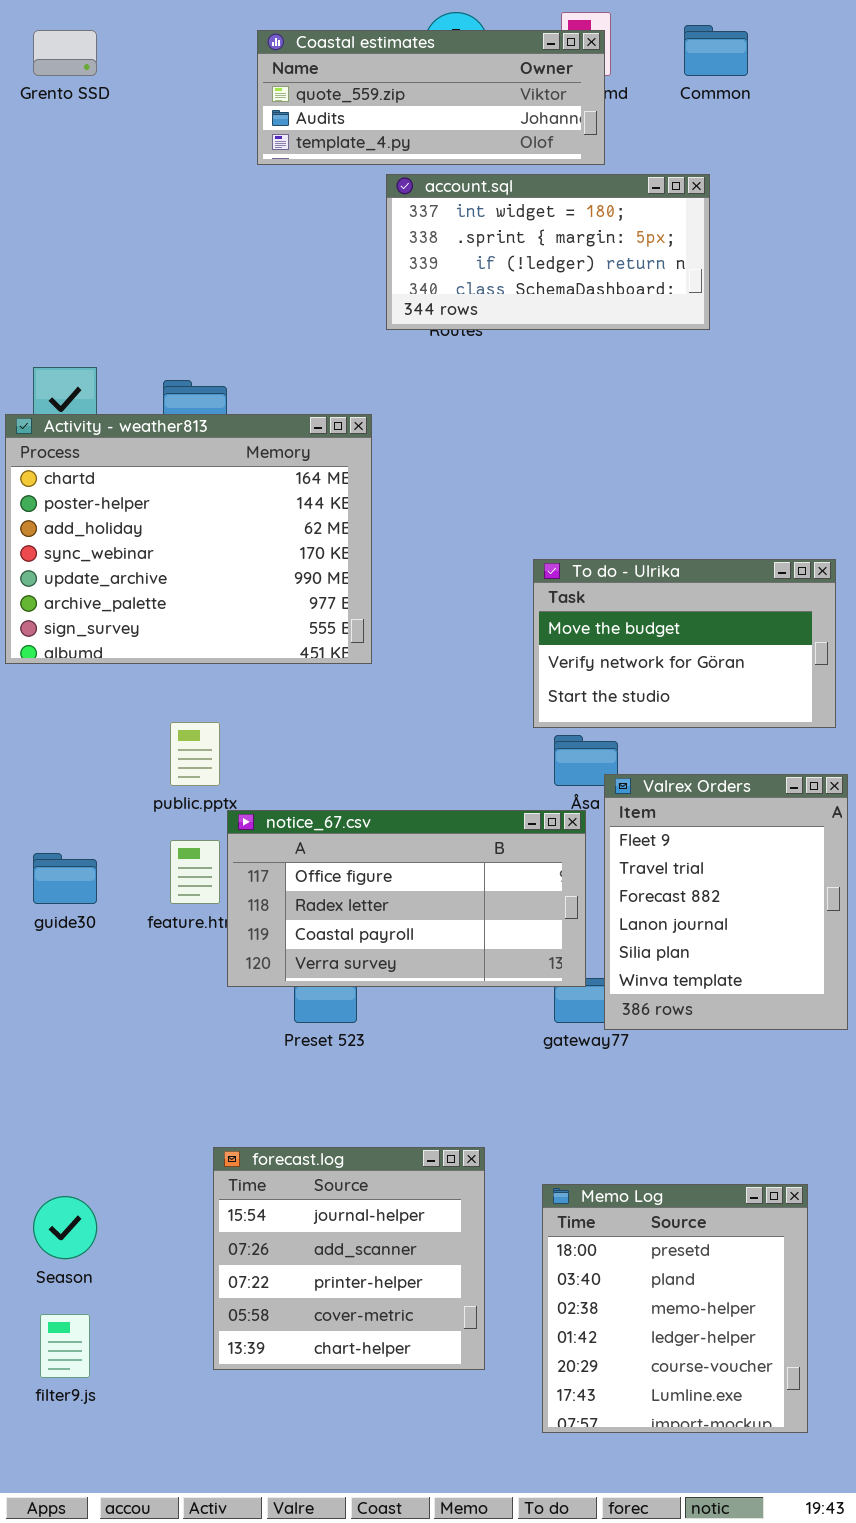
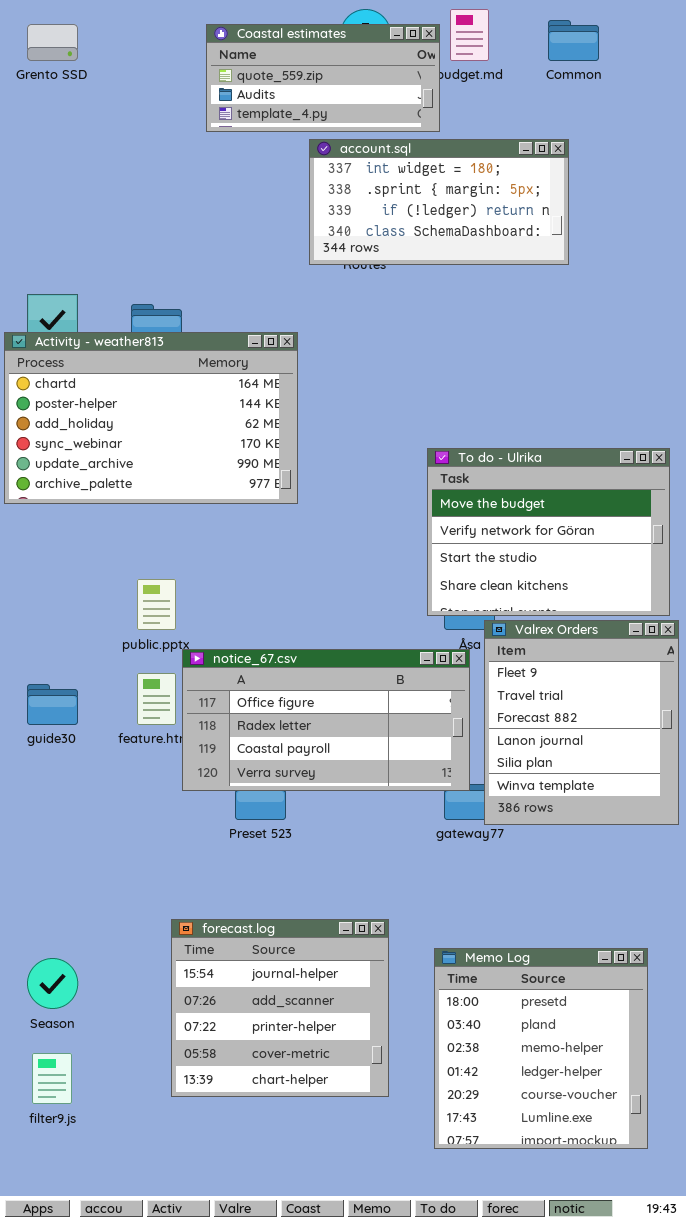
Coastal estimates: [257,30,605,165] -> [206,24,440,132], resized
Activity - weather813: [5,414,372,664] -> [4,332,298,504], resized
To do - Ulrika: [533,559,836,728] -> [427,448,670,616], resized

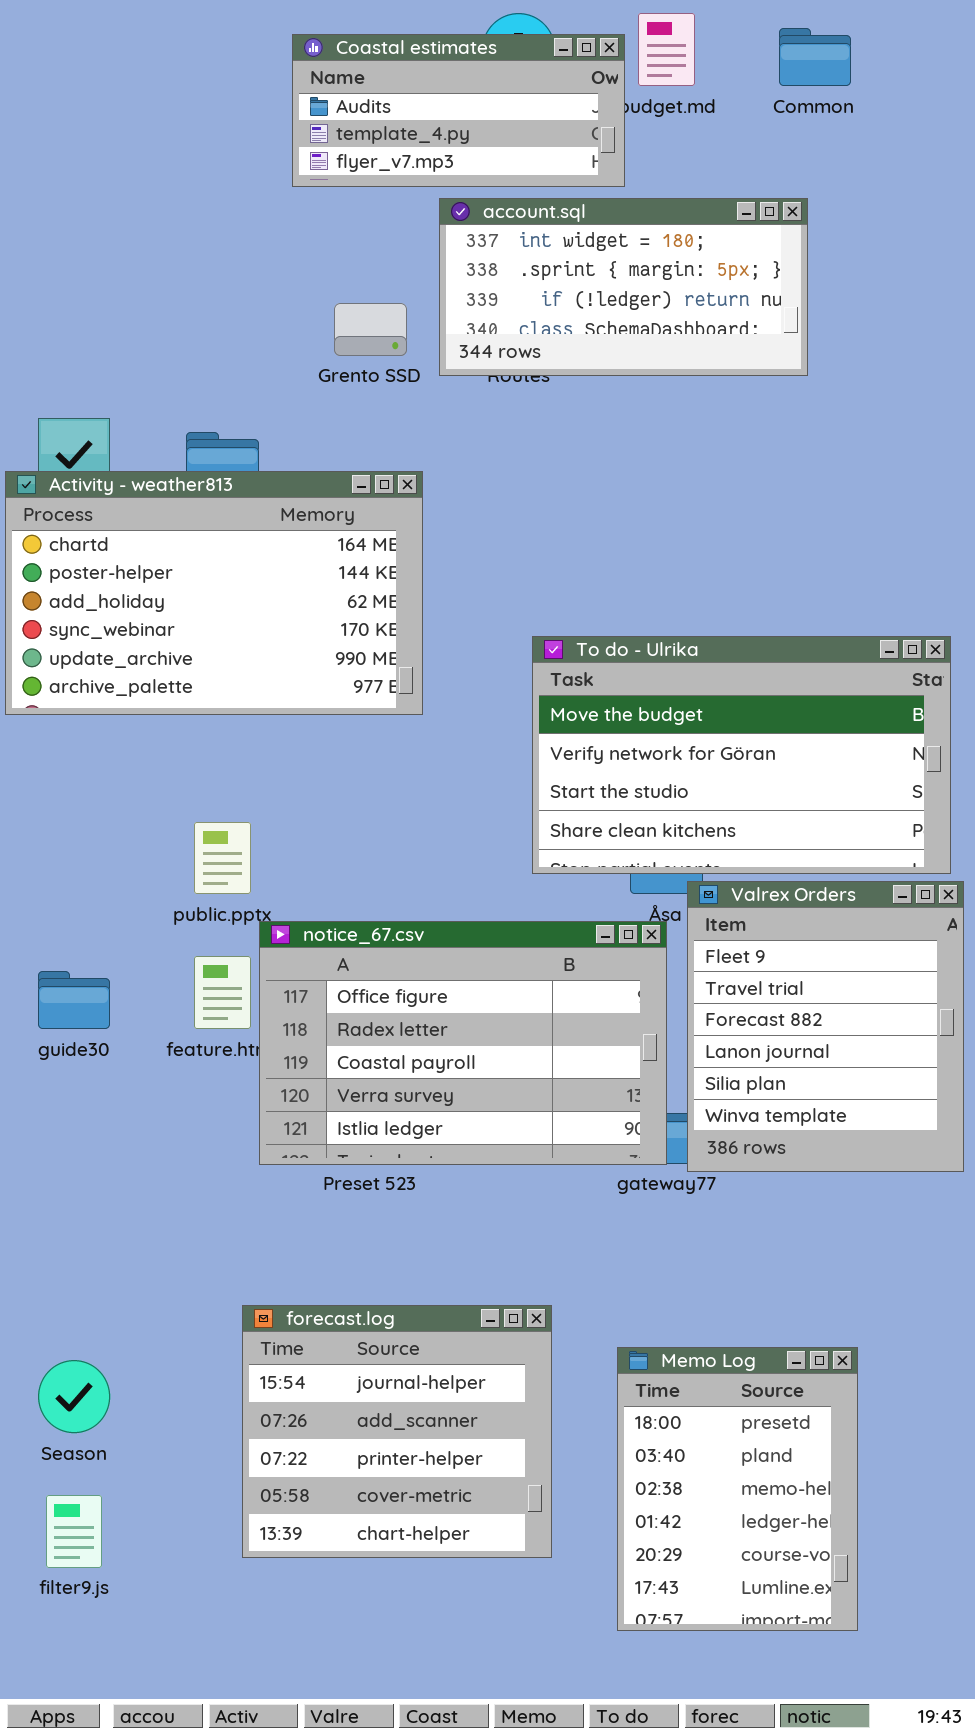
Grento SSD: [27,24,78,61] -> [334,303,407,356], moved
Coastal estimates: [206,24,440,132] -> [292,34,625,187], scrolled down 1 row
To do - Ulrika: [427,448,670,616] -> [532,636,951,874], resized
notice_67.csv: [182,649,470,791] -> [259,921,667,1165], resized
Memo Log: [434,948,648,1149] -> [617,1347,858,1631], resized

